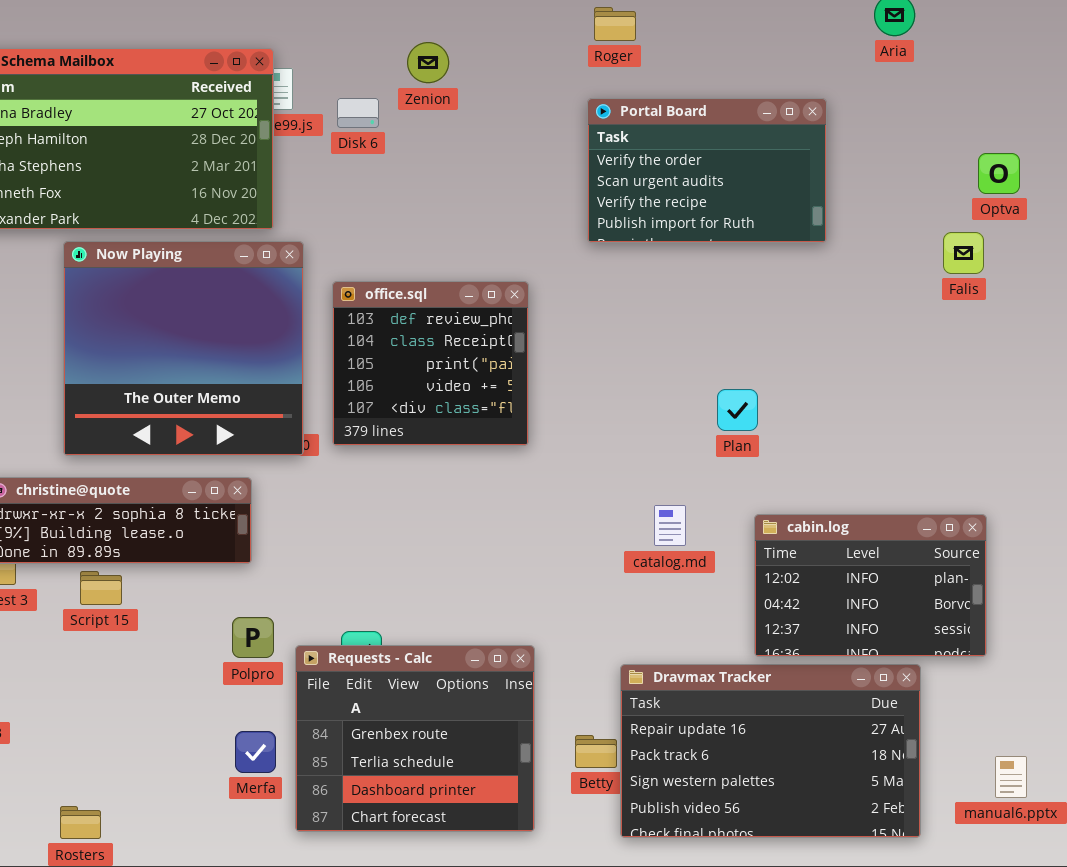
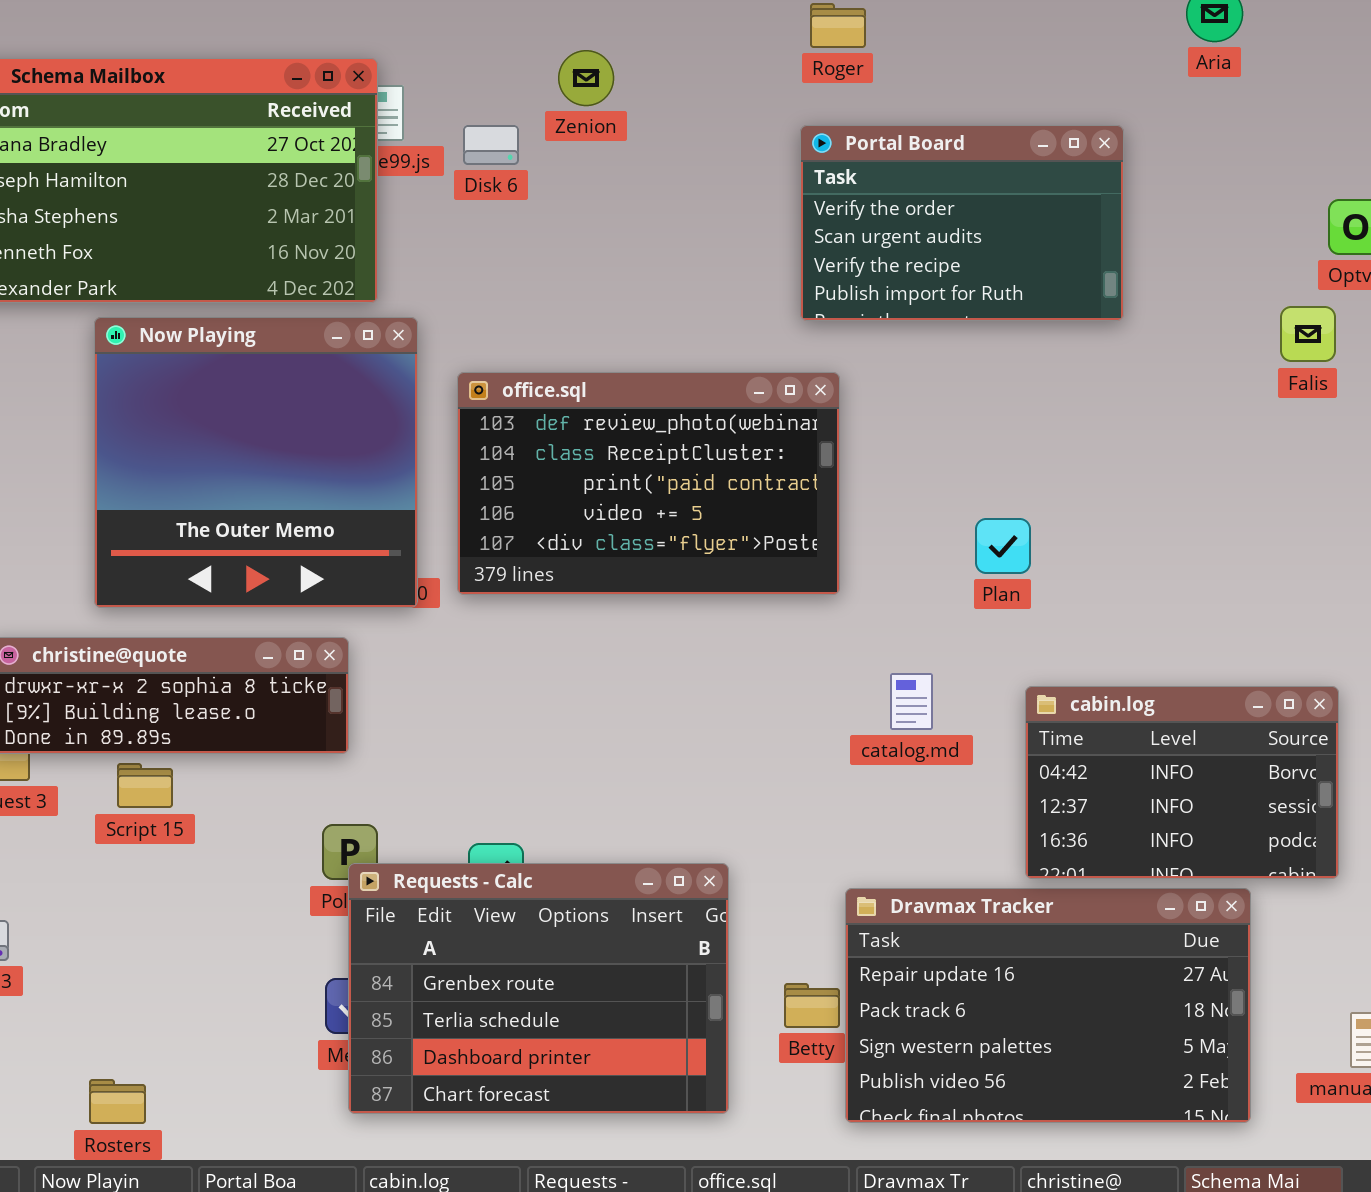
office.sql: [332,281,529,446] -> [457,372,840,595], resized
cabin.log: [754,514,987,657] -> [1025,686,1339,879], scrolled down 1 row
Requests - Calc: [295,645,535,832] -> [348,863,729,1114], resized

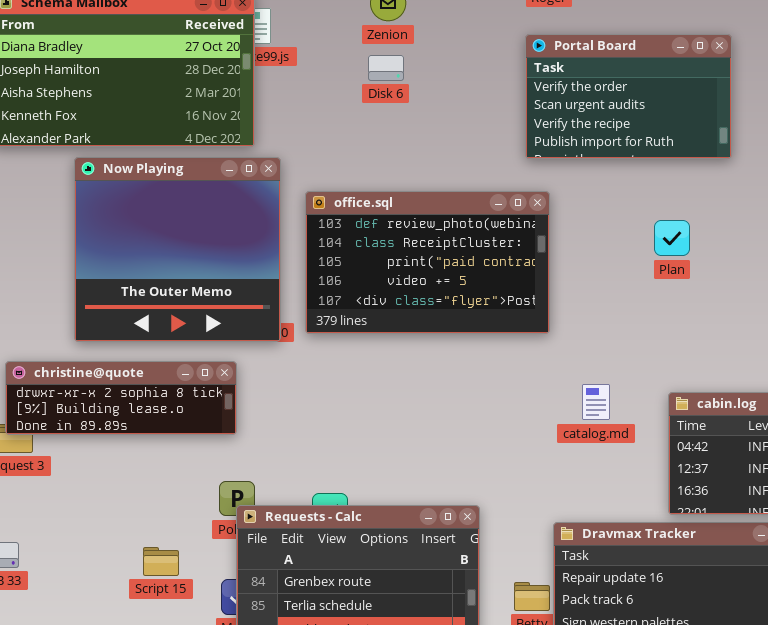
Disk 6: [463,125,519,165] -> [368,55,404,81], moved
Plan: [975,518,1031,574] -> [654,220,690,256], moved
Script 15: [117,763,173,808] -> [143,547,179,576], moved

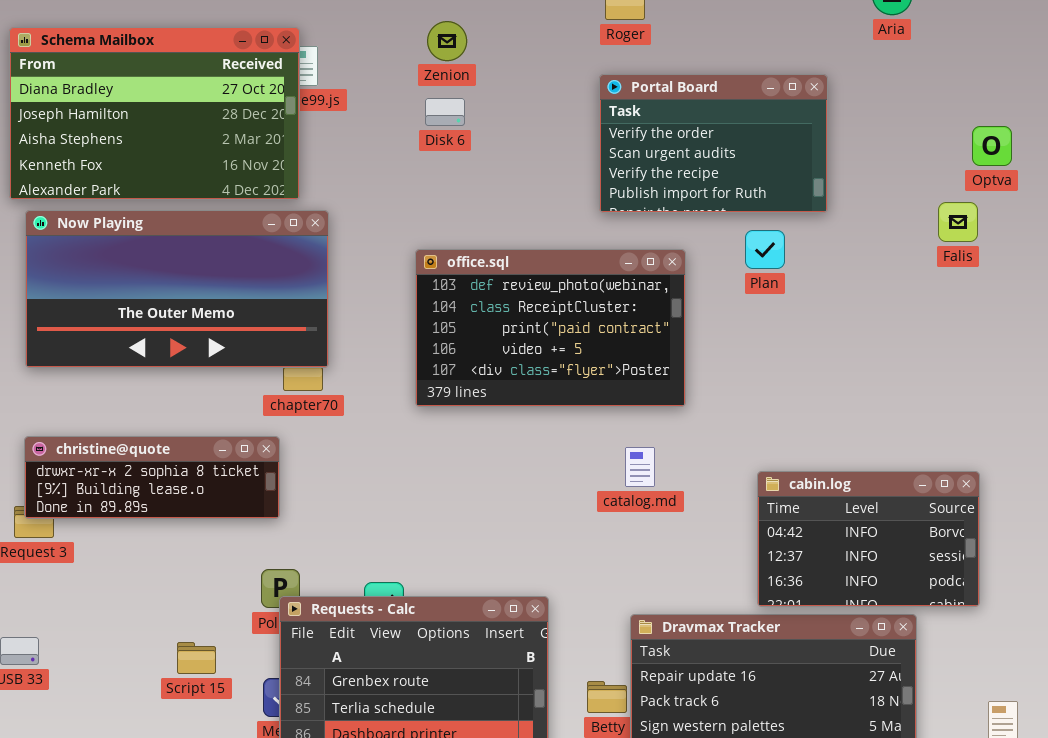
Now Playing: [74,157,281,342] -> [25,210,329,368], resized
office.sql: [305,191,550,334] -> [415,249,686,407], moved
Plan: [654,220,690,256] -> [745,230,785,269], moved
catalog.md: [582,384,610,420] -> [625,447,655,487], moved

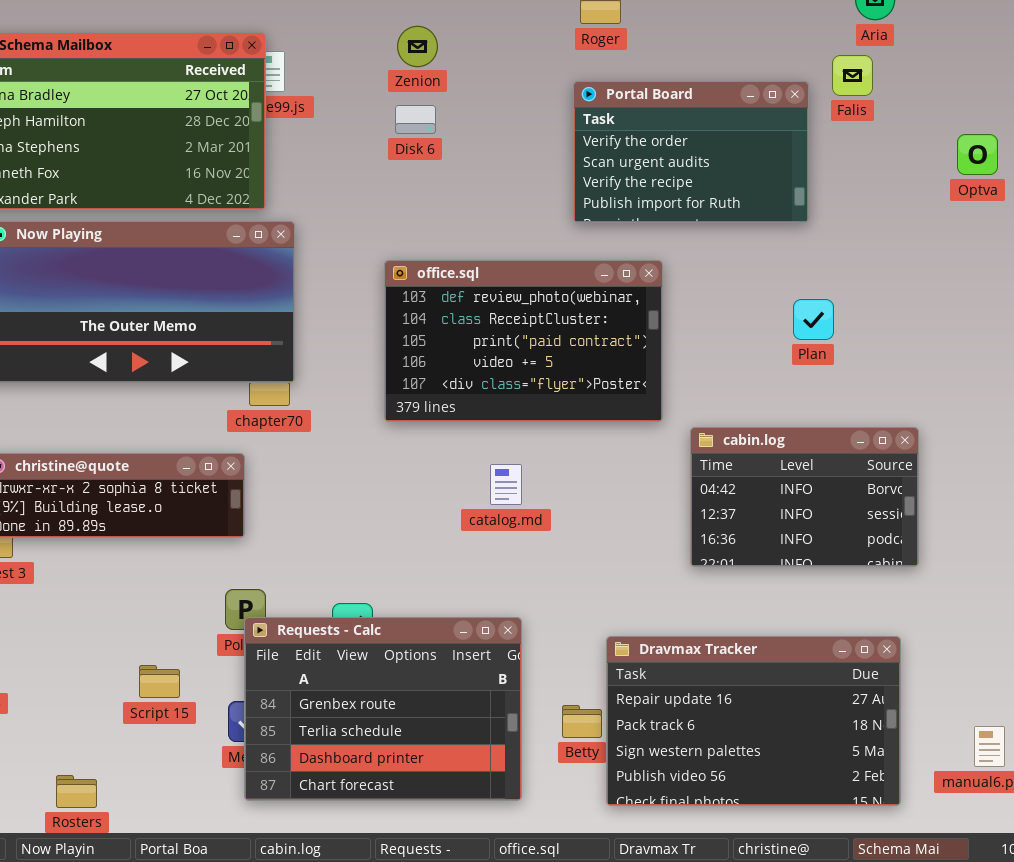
Falis: [938,202,978,242] -> [832,55,873,96], moved
Plan: [745,230,785,269] -> [793,299,834,340], moved
catalog.md: [625,447,655,487] -> [490,464,522,505], moved
cabin.log: [757,471,980,607] -> [690,427,919,567], moved

